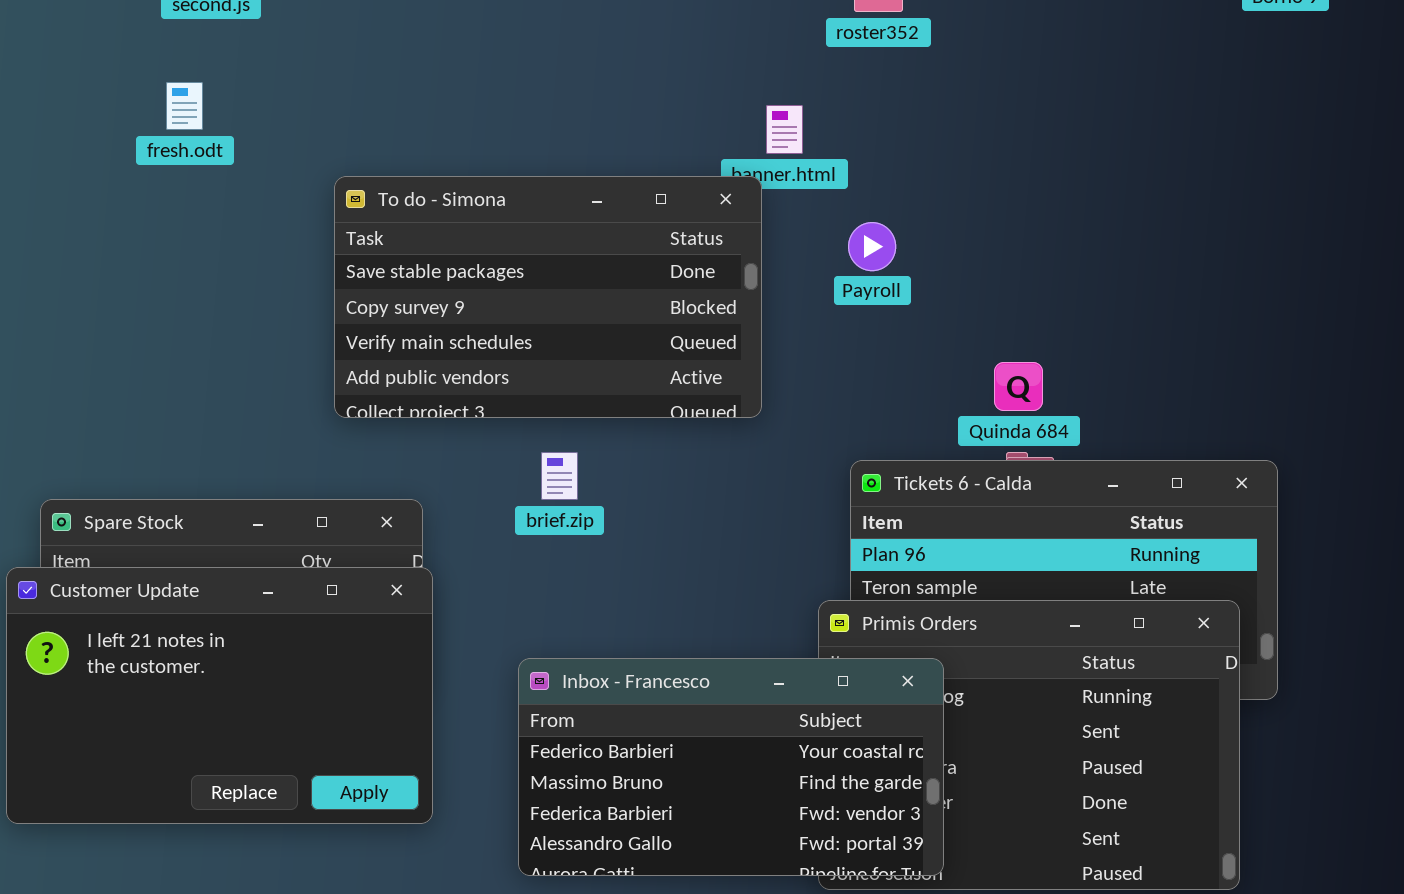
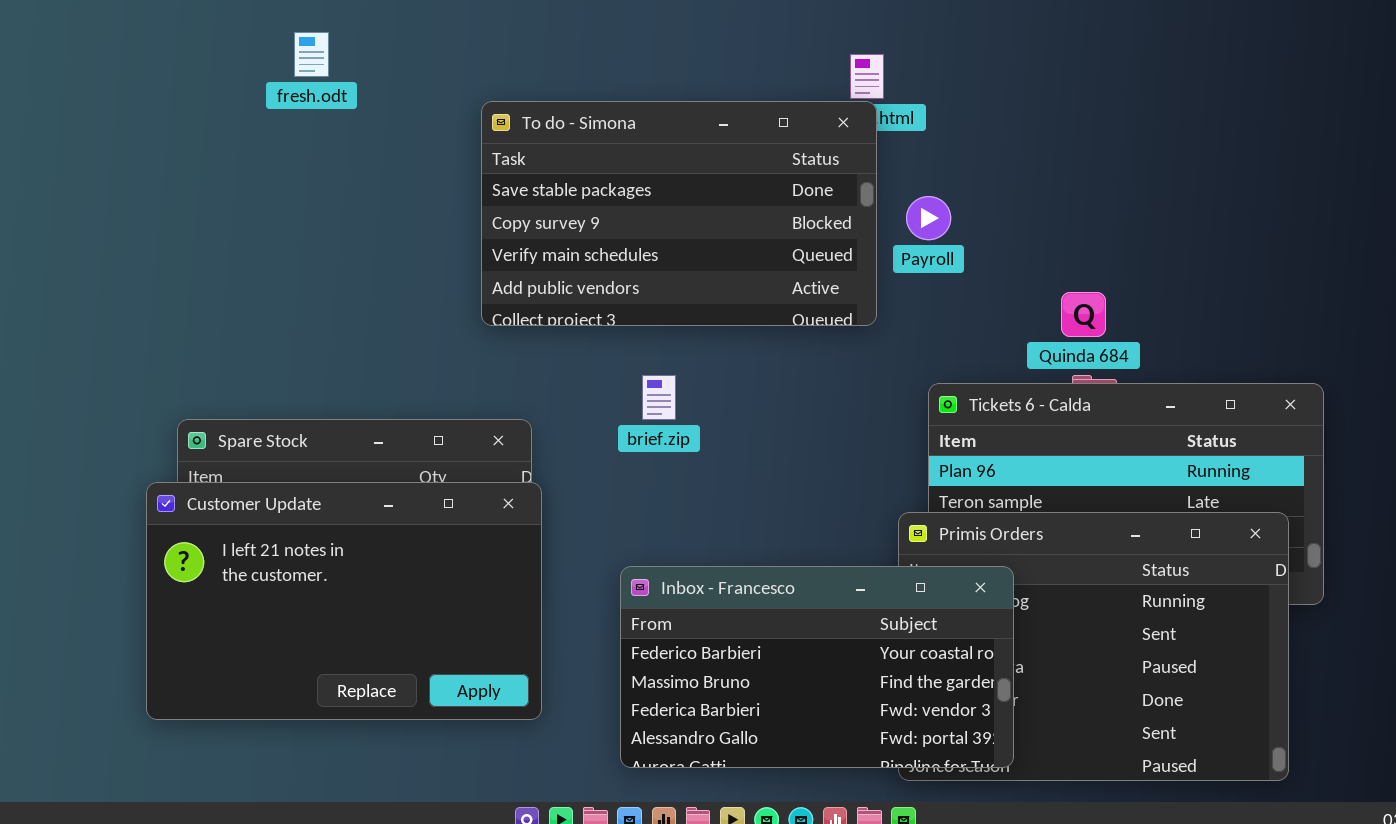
To do - Simona: [334,176,762,418] -> [481,101,877,326], moved
Payroll: [848,222,896,271] -> [906,196,951,240], moved

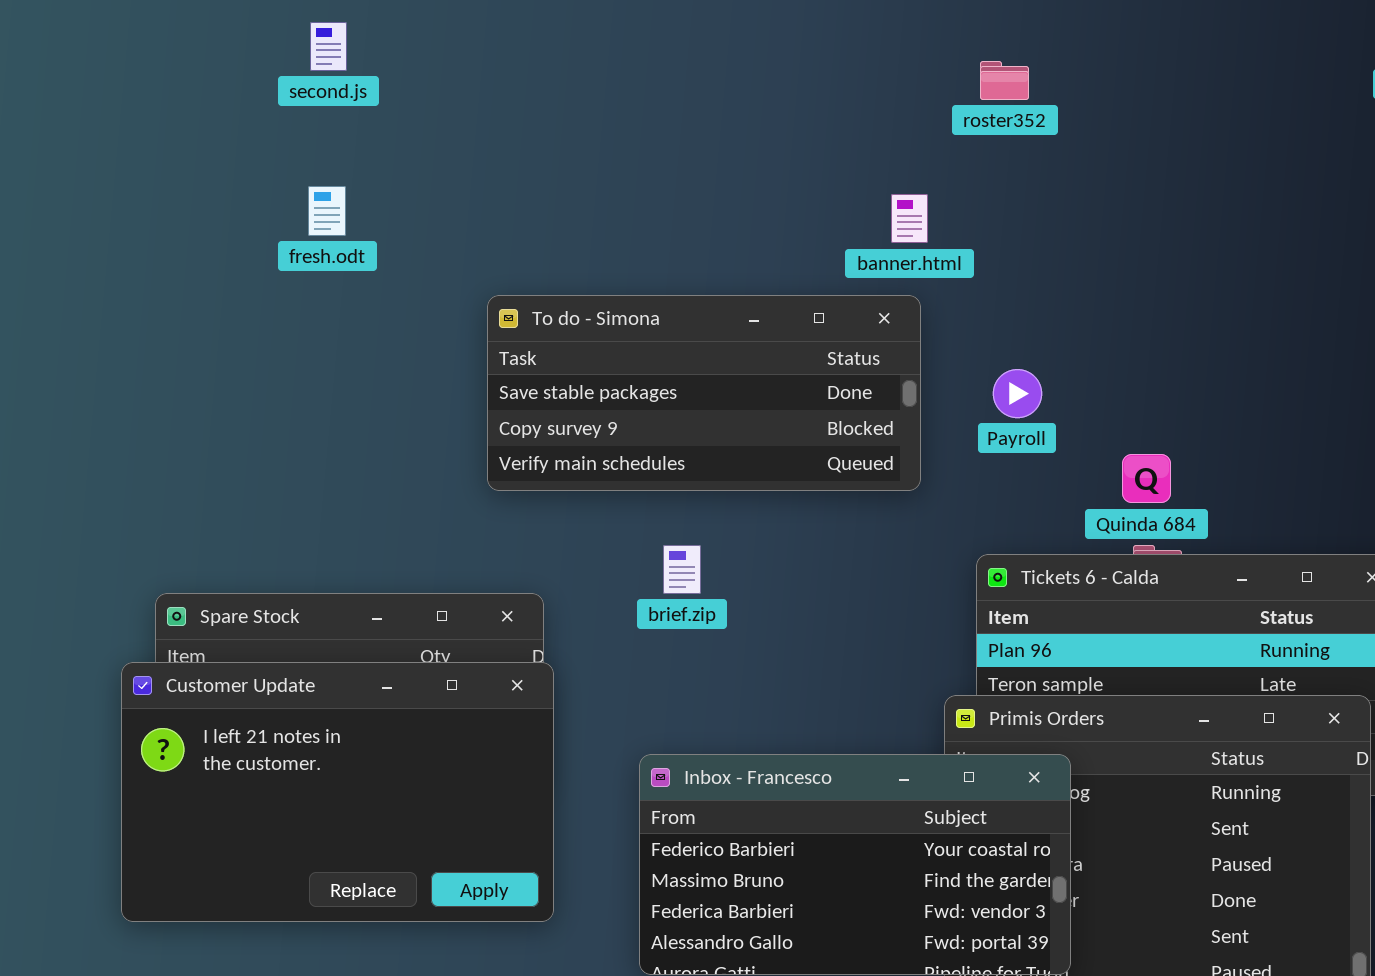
fresh.odt: [294,32,329,77] -> [308,186,346,236], moved
To do - Simona: [481,101,877,326] -> [487,295,921,491], resized
Payroll: [906,196,951,240] -> [993,369,1042,418], moved

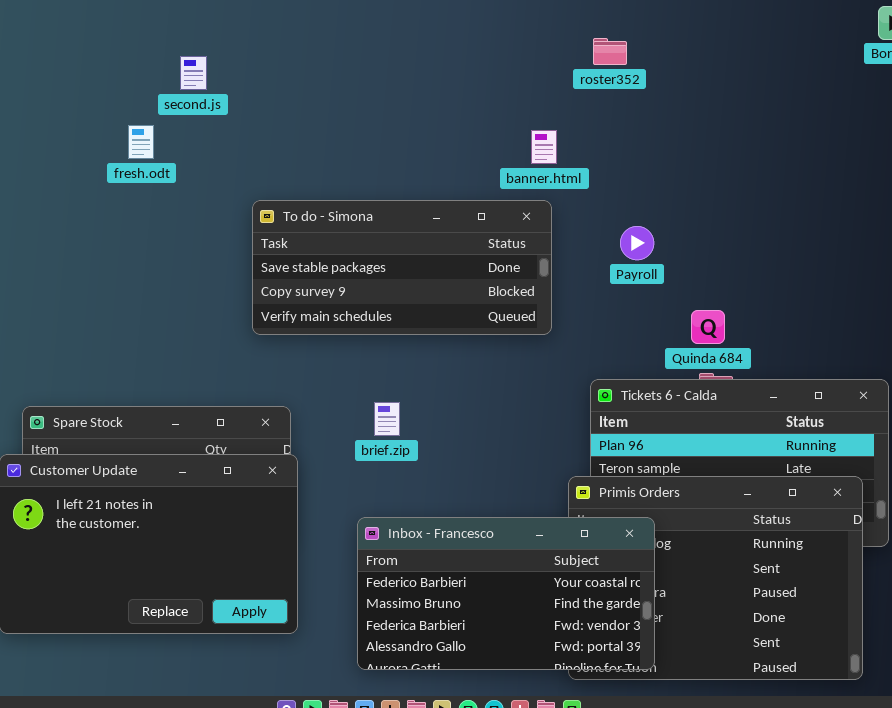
second.js: [310,22,347,71] -> [180,56,207,90], moved
Payroll: [993,369,1042,418] -> [620,226,654,260], moved
brief.zip: [663,545,701,594] -> [374,402,400,436], moved

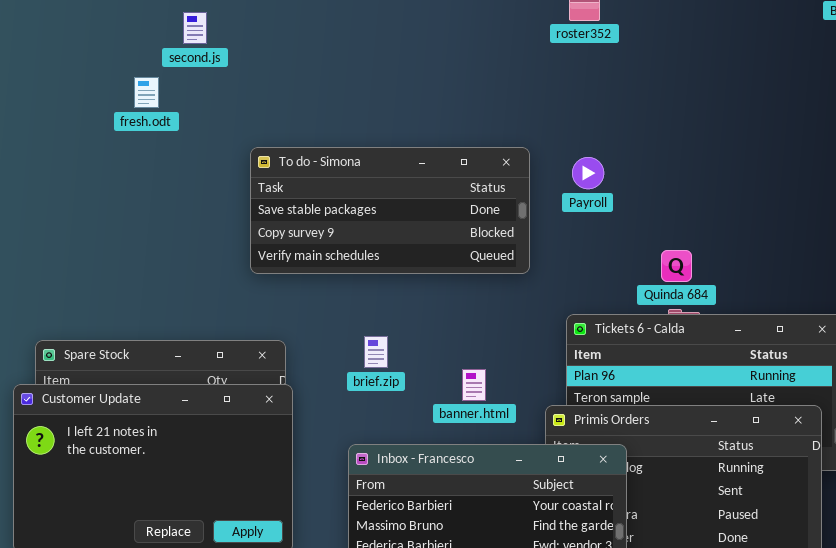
banner.html: [531,130,557,164] -> [462,369,486,401], moved
Payroll: [620,226,654,260] -> [572,157,604,189], moved

